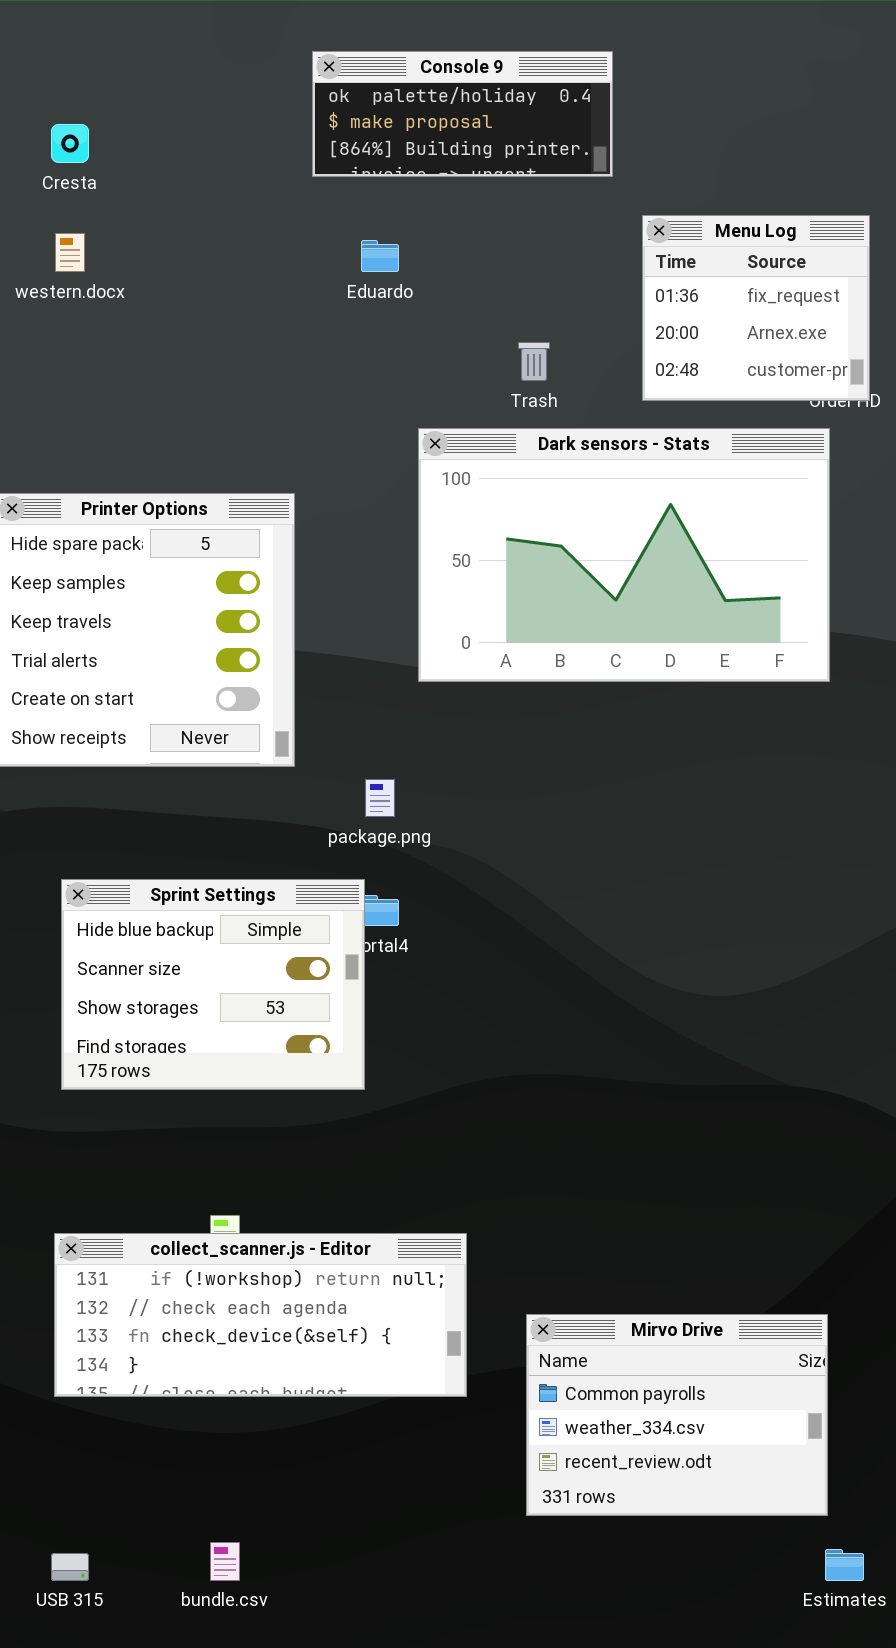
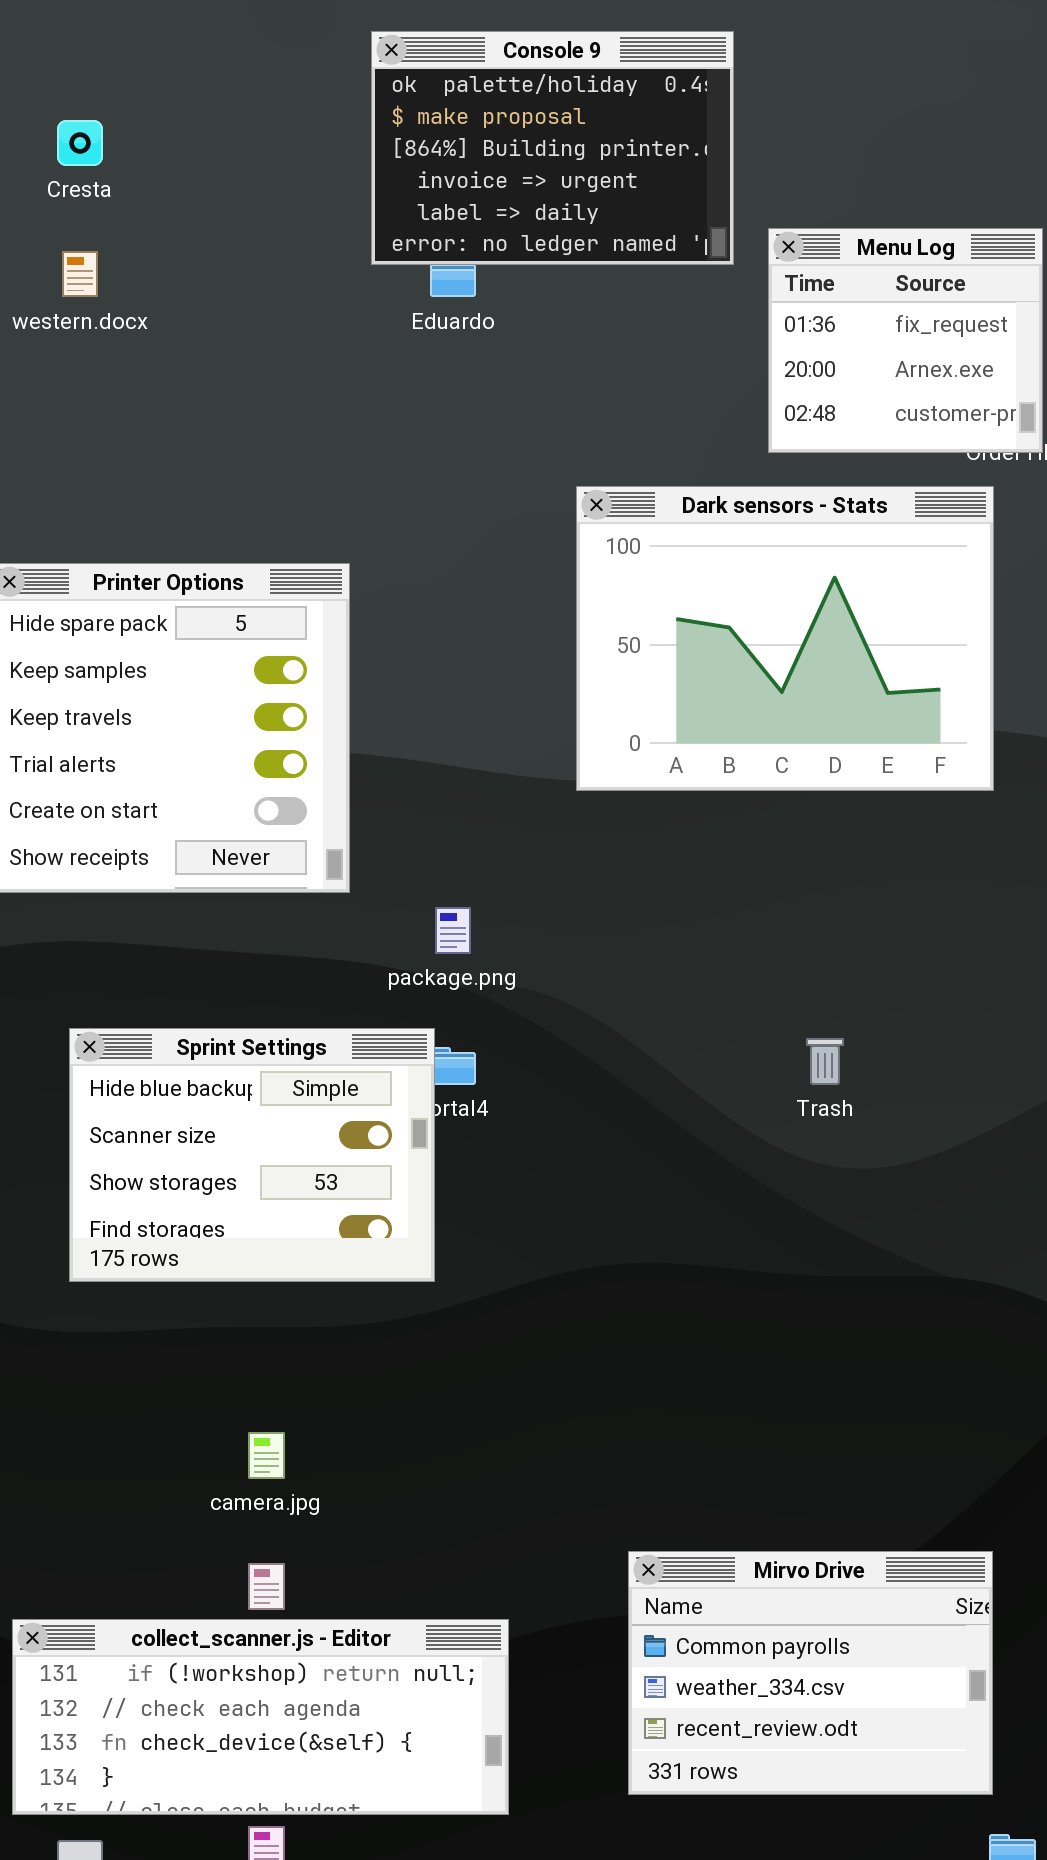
Console 9: [312,51,613,177] -> [371,31,734,265], resized
Trash: [518,342,550,381] -> [806,1038,844,1085], moved
Dark sensors - Stats: [418,428,830,682] -> [576,486,994,791], resized
collect_scanner.js - Editor: [54,1233,467,1397] -> [12,1619,509,1815], moved

